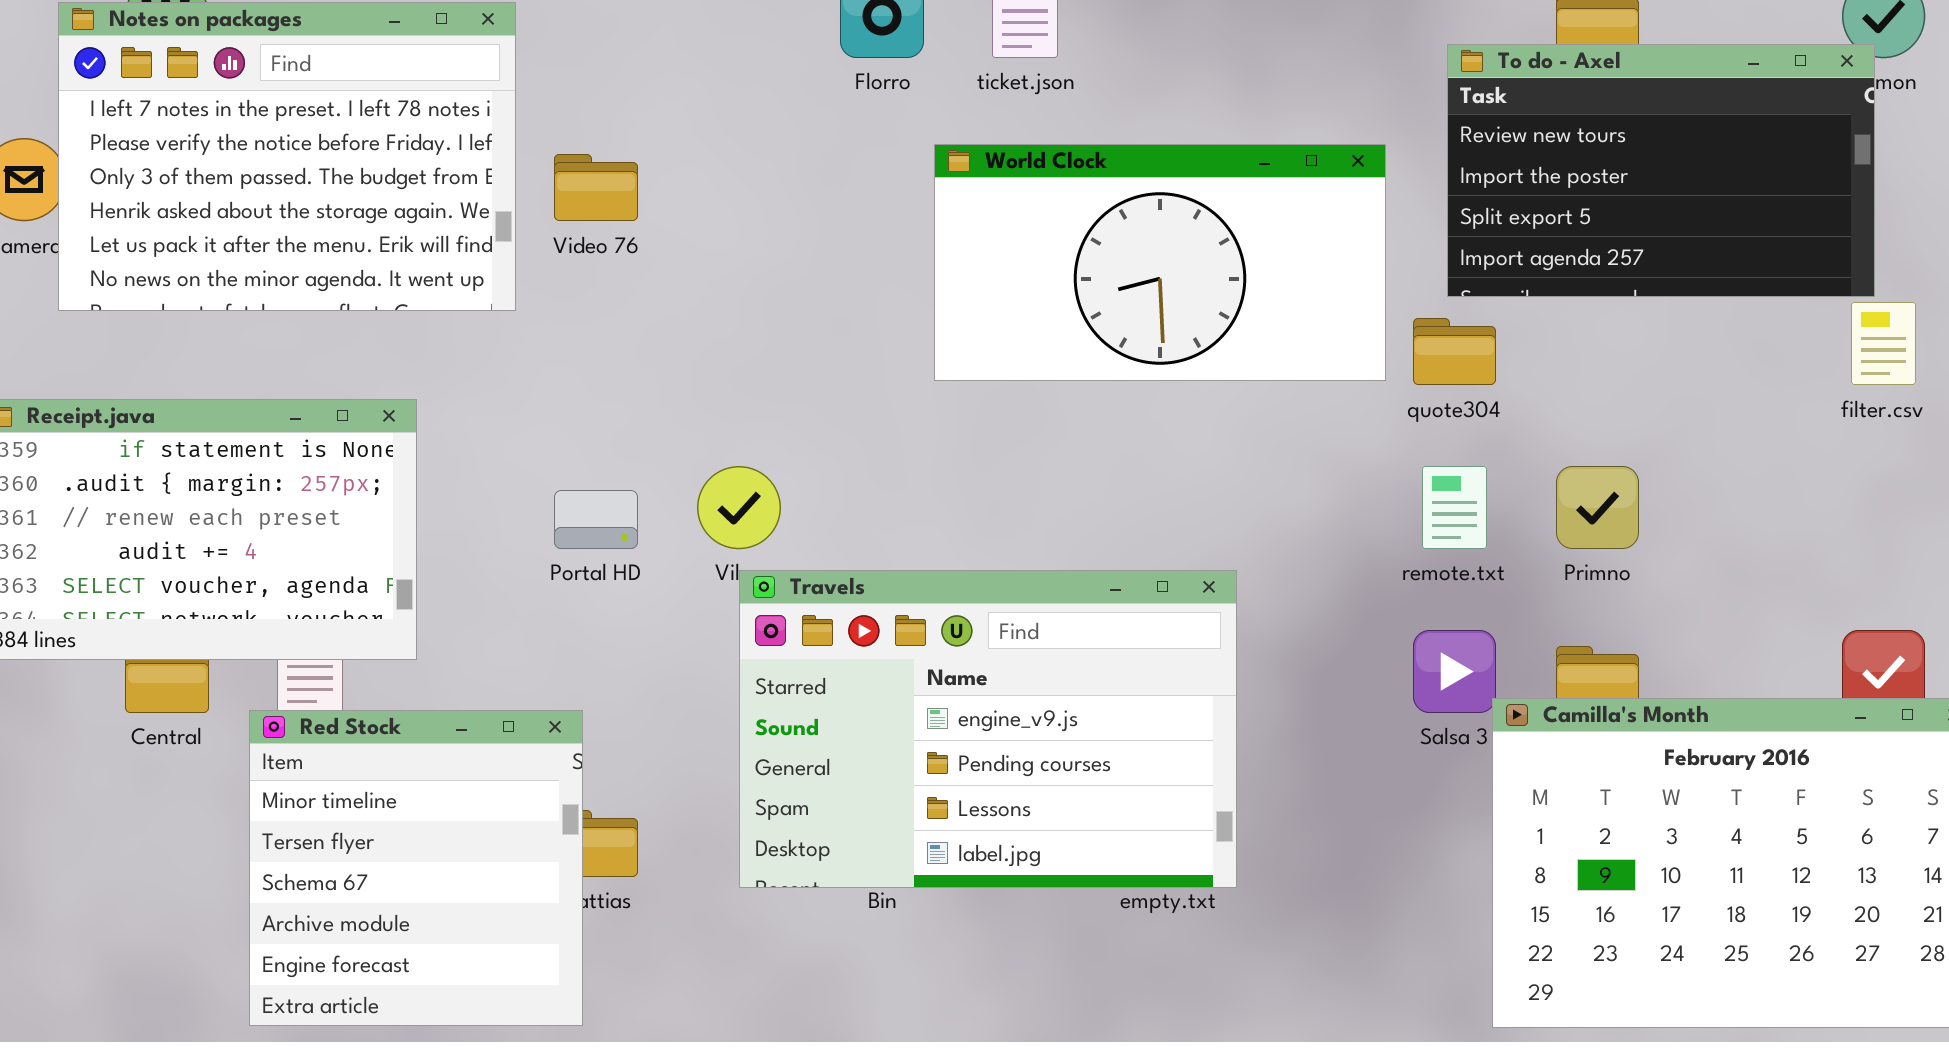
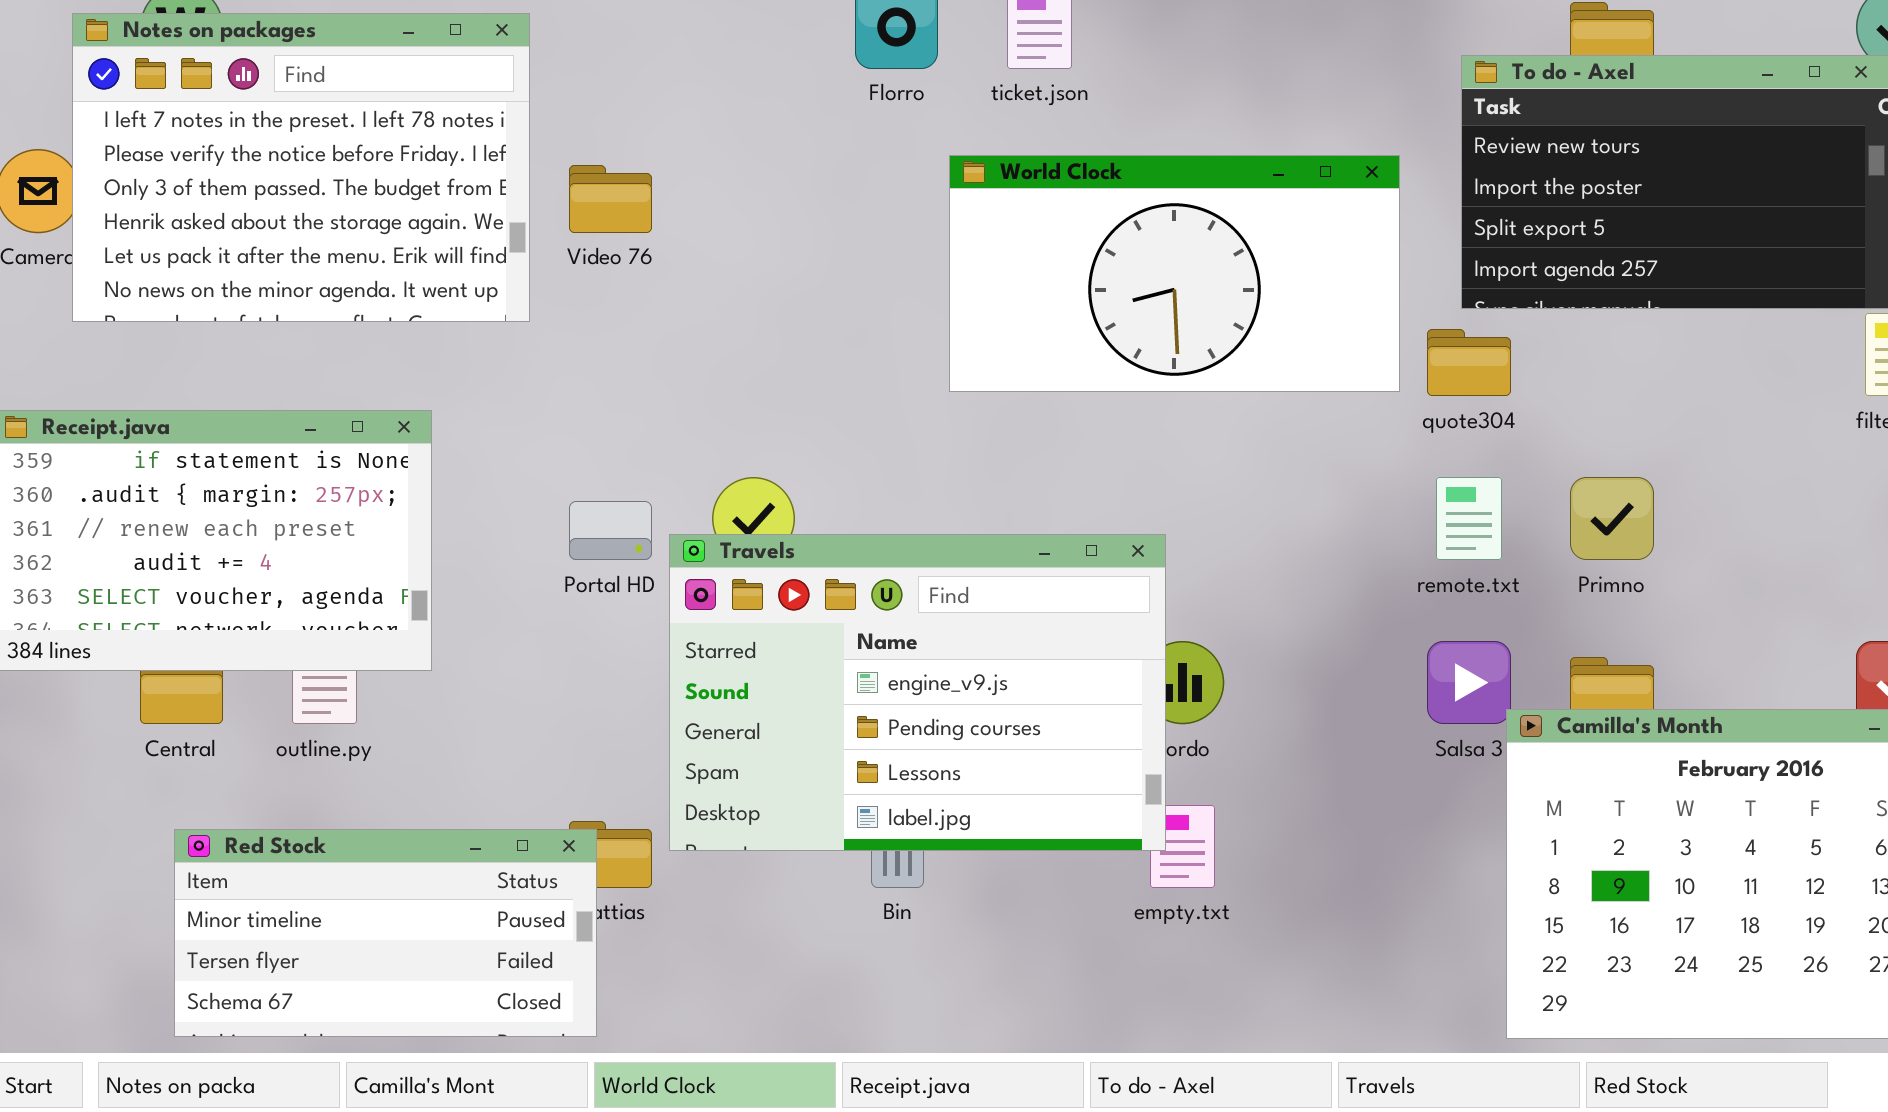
Travels: [739,570,1237,888] -> [669,534,1166,851], moved
Red Stock: [249,710,583,1026] -> [174,829,597,1037], resized

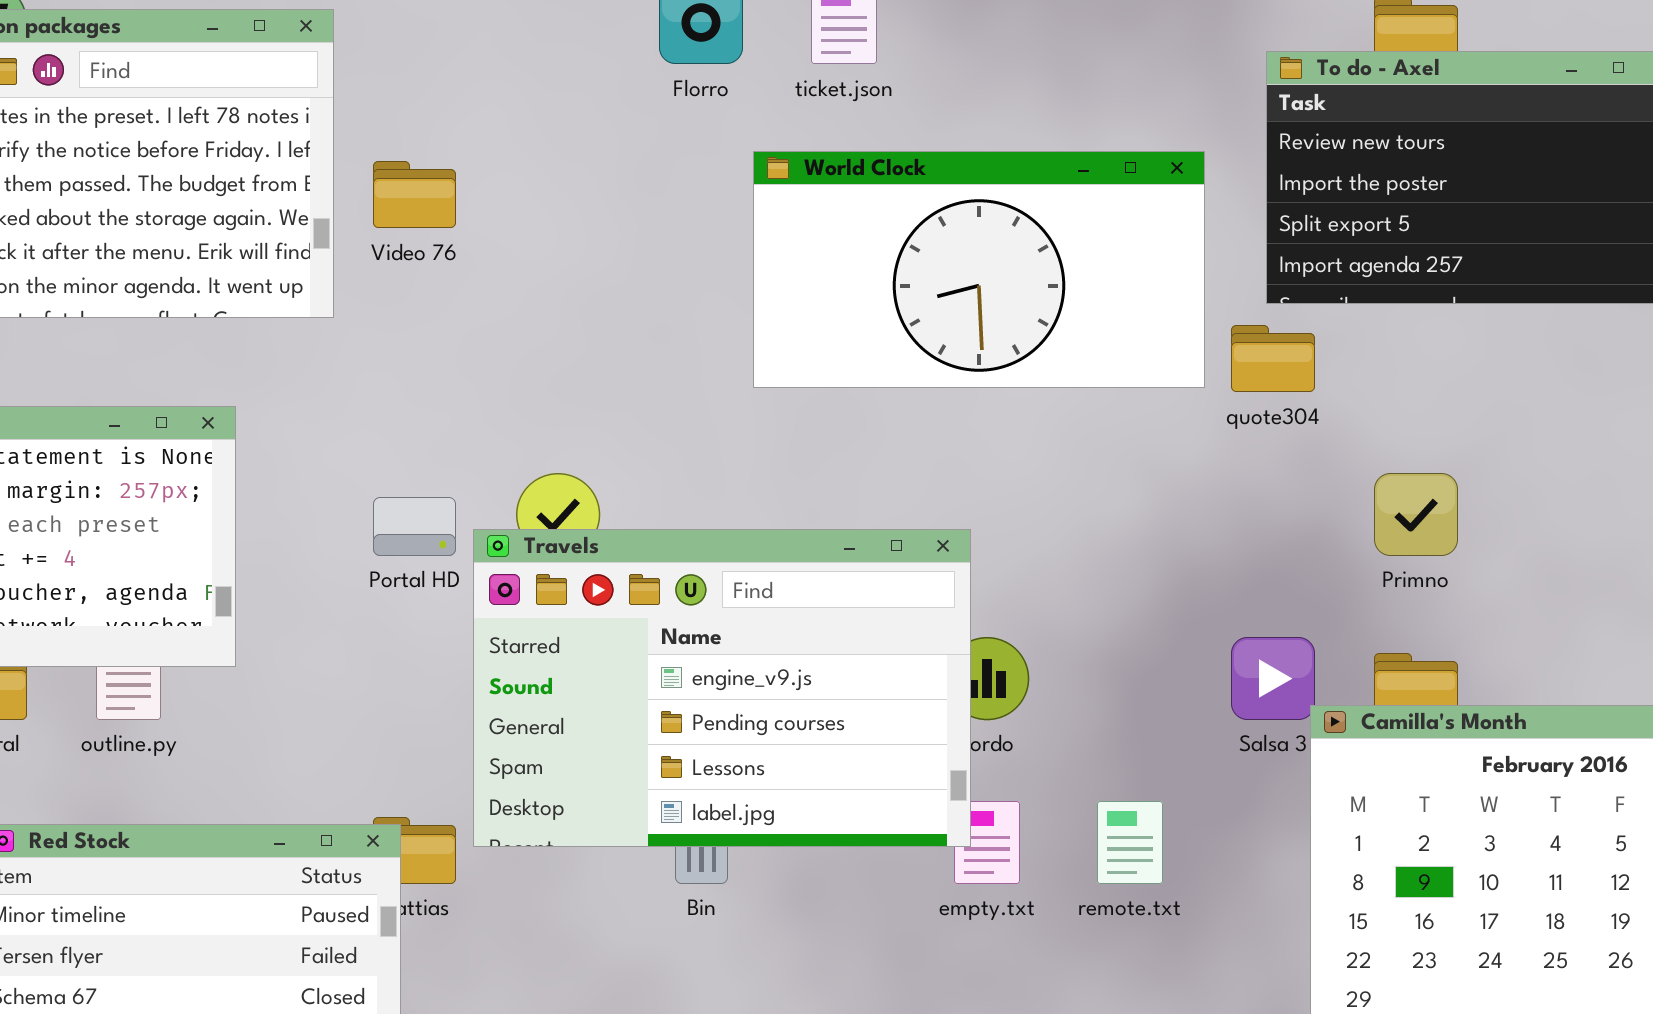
remote.txt: [1436,477,1502,560] -> [1097,801,1163,884], moved

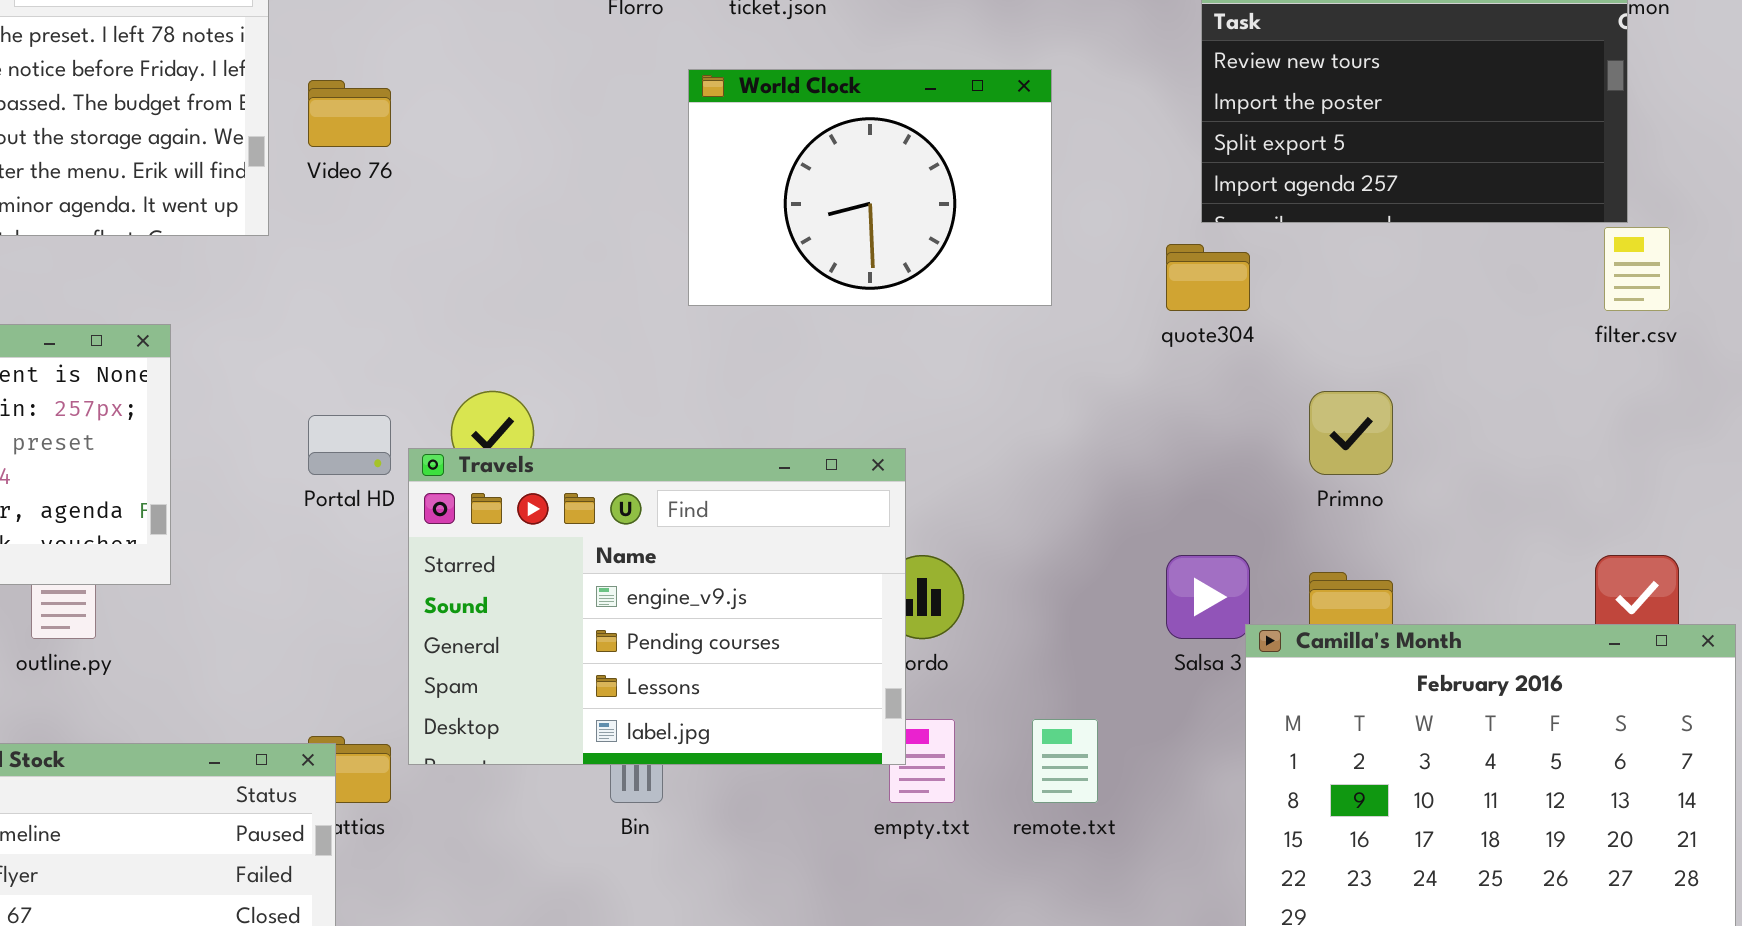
World Clock: [753,151,1205,388] -> [688,69,1052,306], resized

